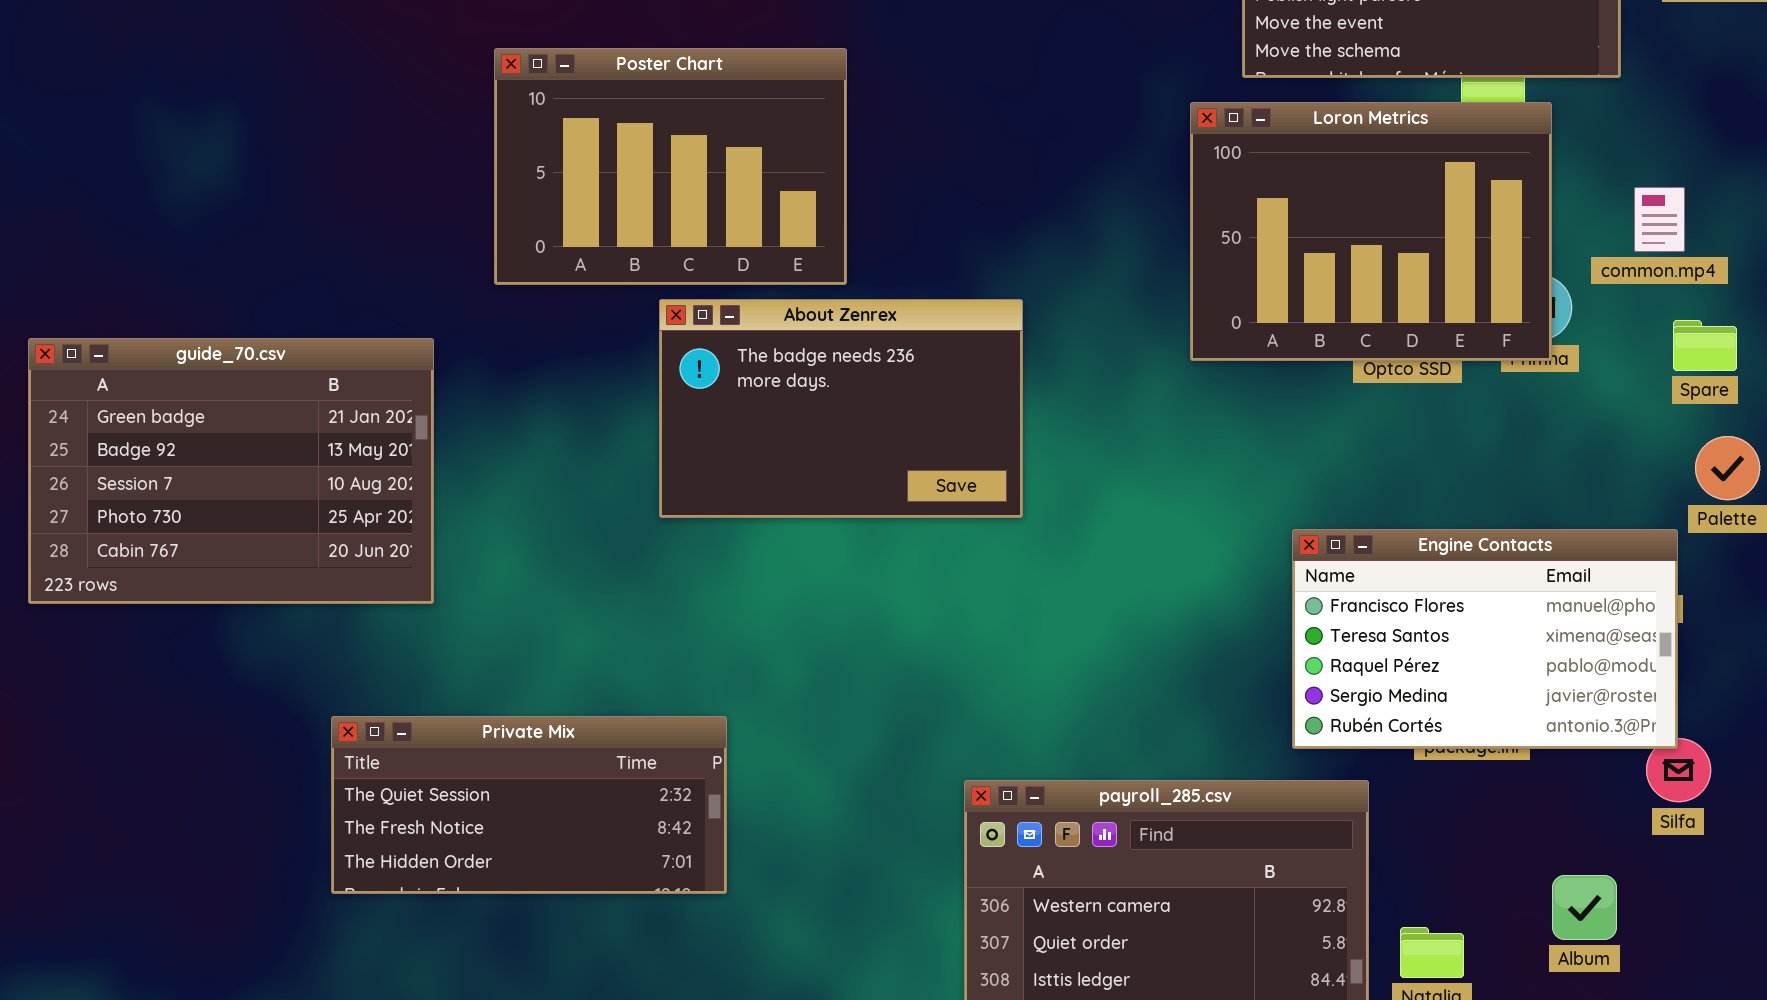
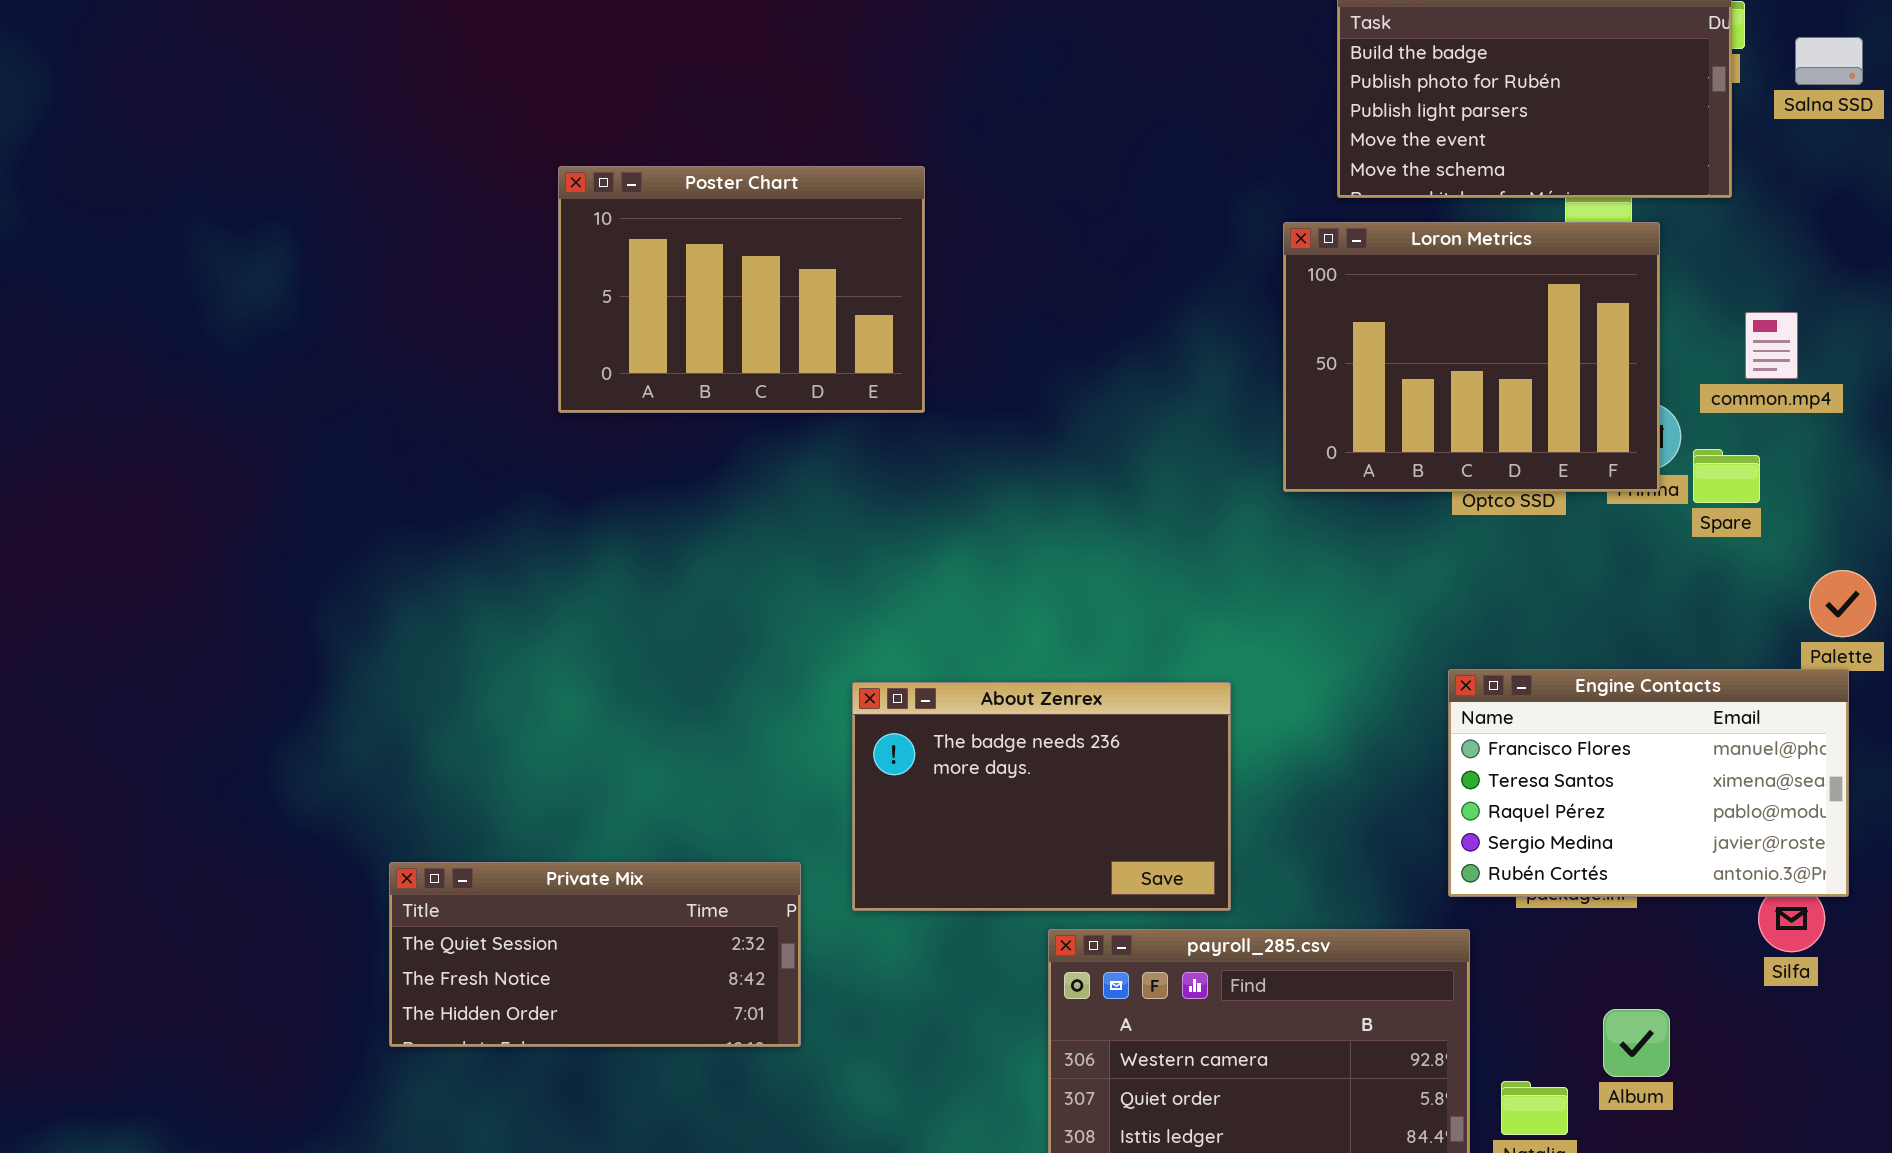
About Zenrex: [659,299,1023,518] -> [852,682,1231,911], moved
Spare: [1673,320,1737,371] -> [1693,449,1760,503], moved
guide_70.csv: [28,338,434,604] -> none, closed
Engine Contacts: [1292,529,1678,749] -> [1448,669,1849,897], moved
Album: [1552,875,1617,940] -> [1603,1009,1670,1077], moved

